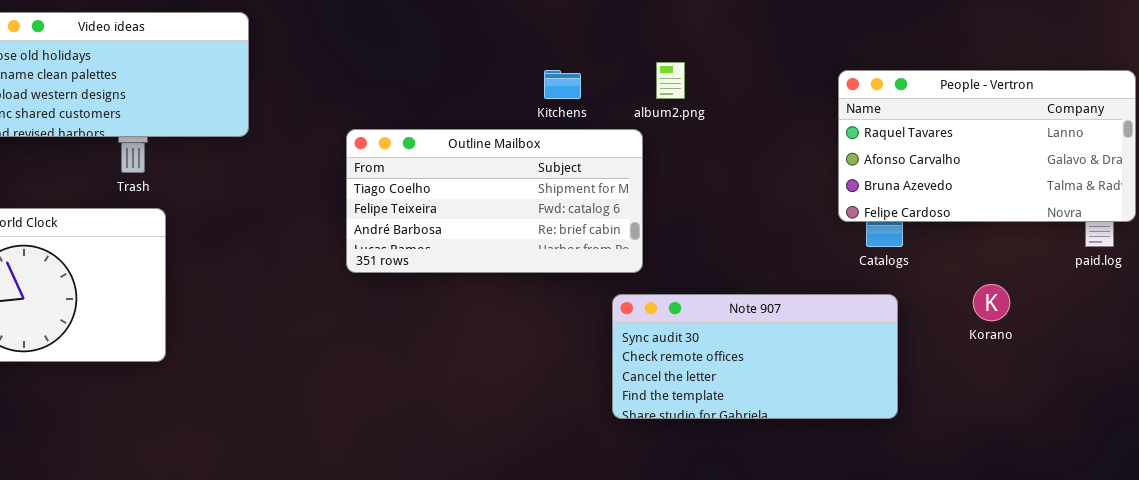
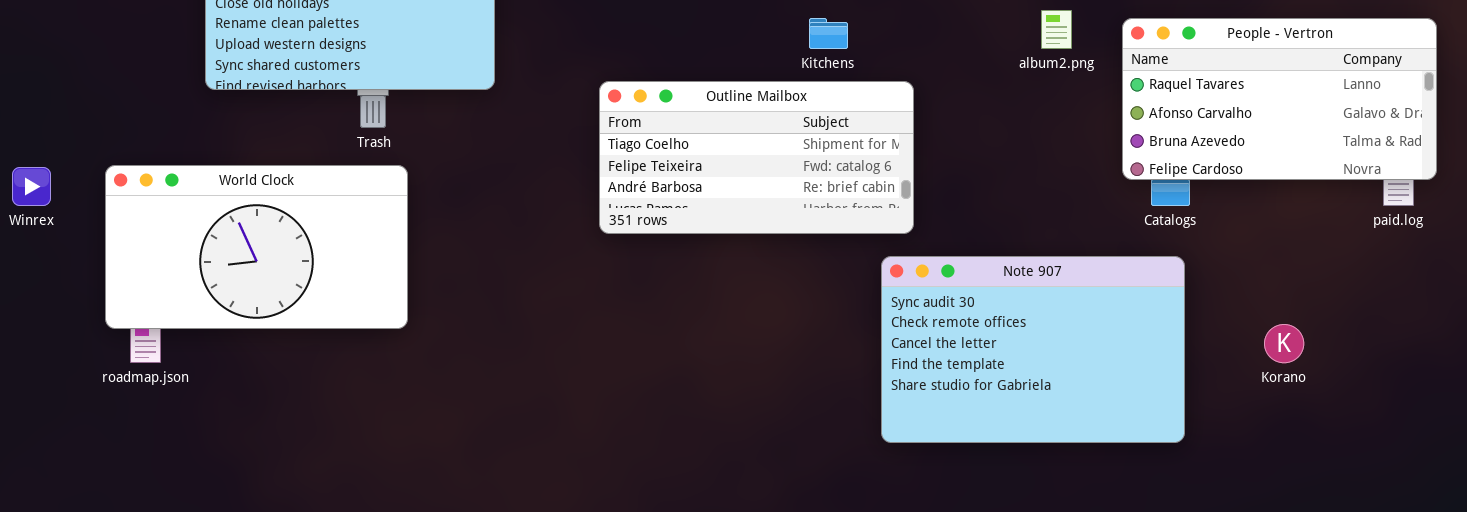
album2.png: [656,62,685,99] -> [1041,10,1072,49], moved
Korano: [973,284,1010,321] -> [1264,324,1304,363], moved
Note 907: [612,294,898,419] -> [881,256,1185,443], resized

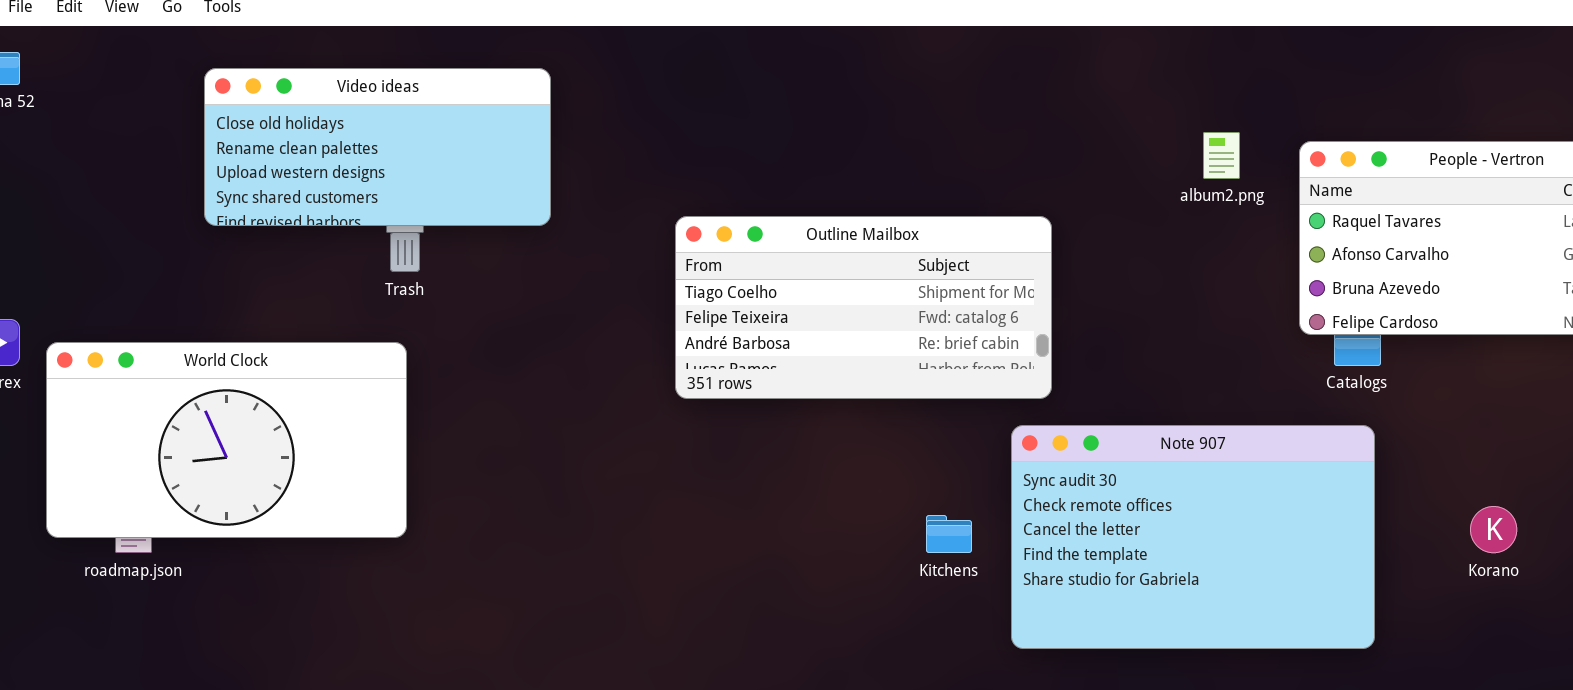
Kitchens: [809,18,848,49] -> [926,515,972,553], moved
World Clock: [105,165,408,329] -> [46,342,407,538], moved

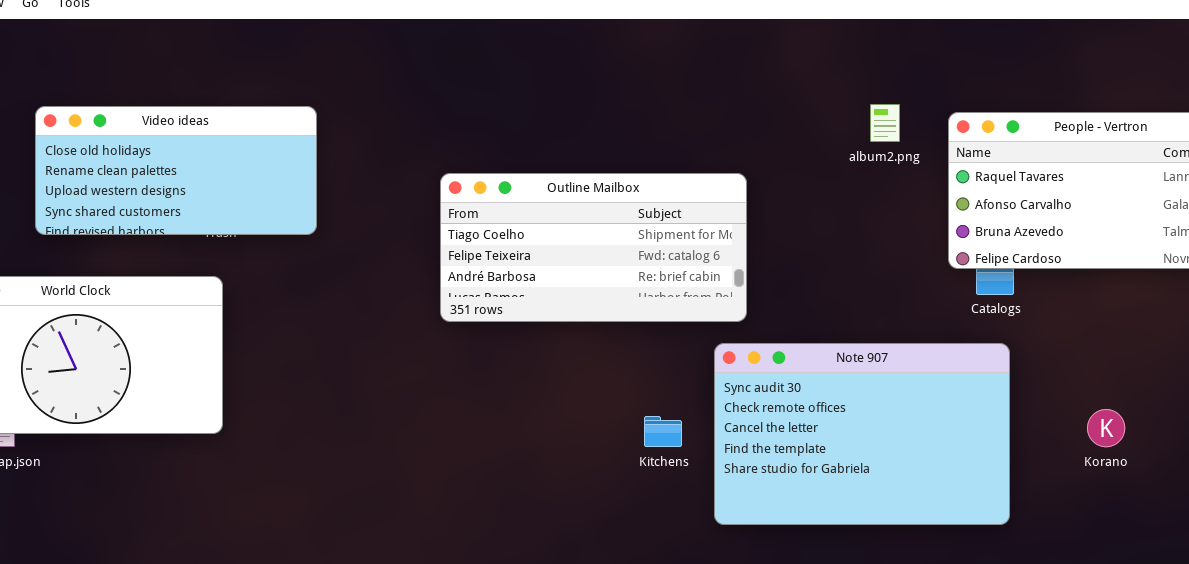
Video ideas: [204,68,551,226] -> [35,106,317,235], moved

